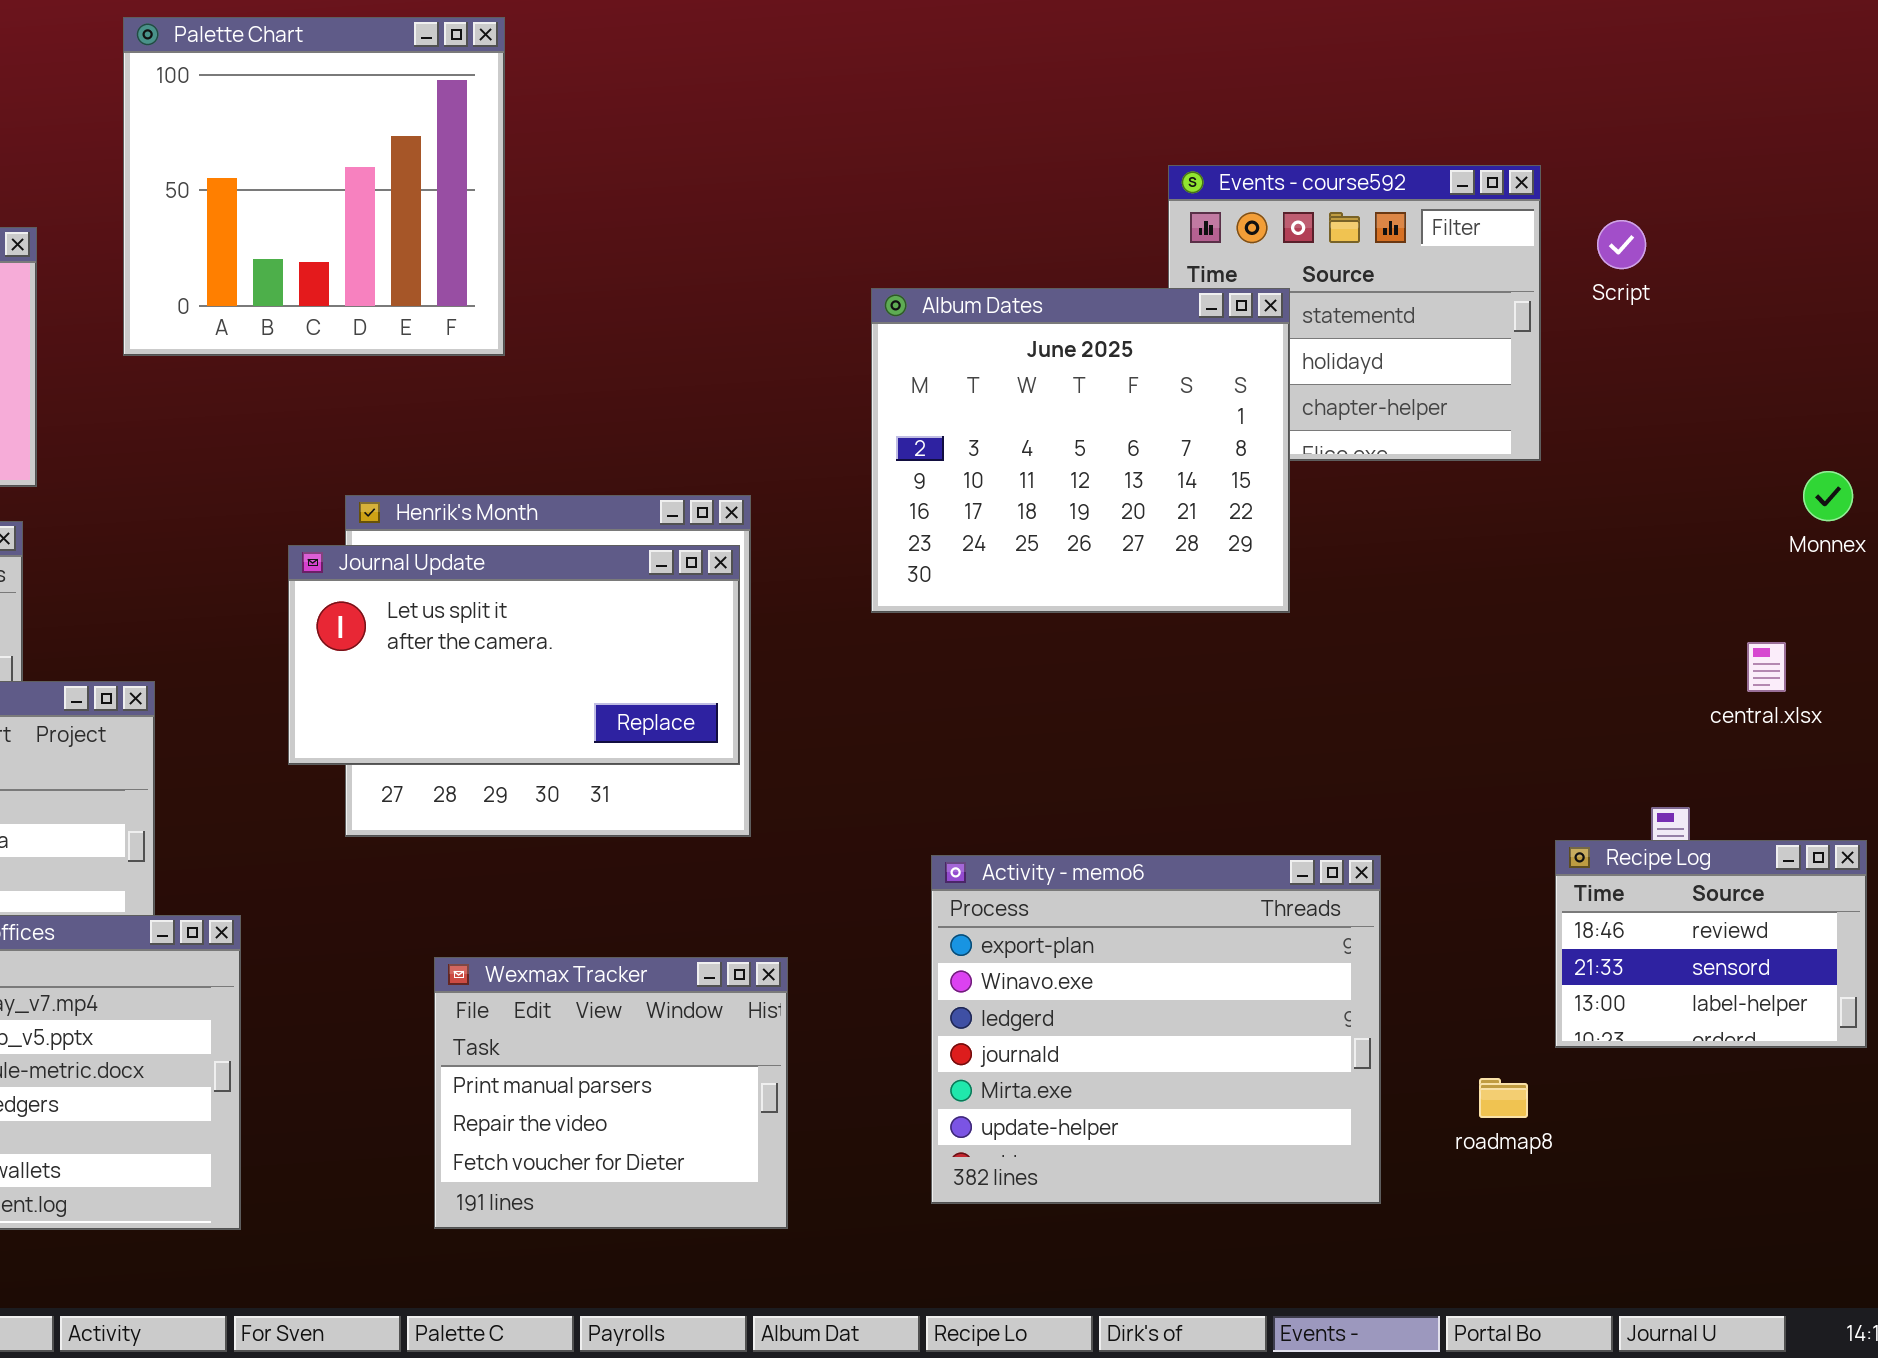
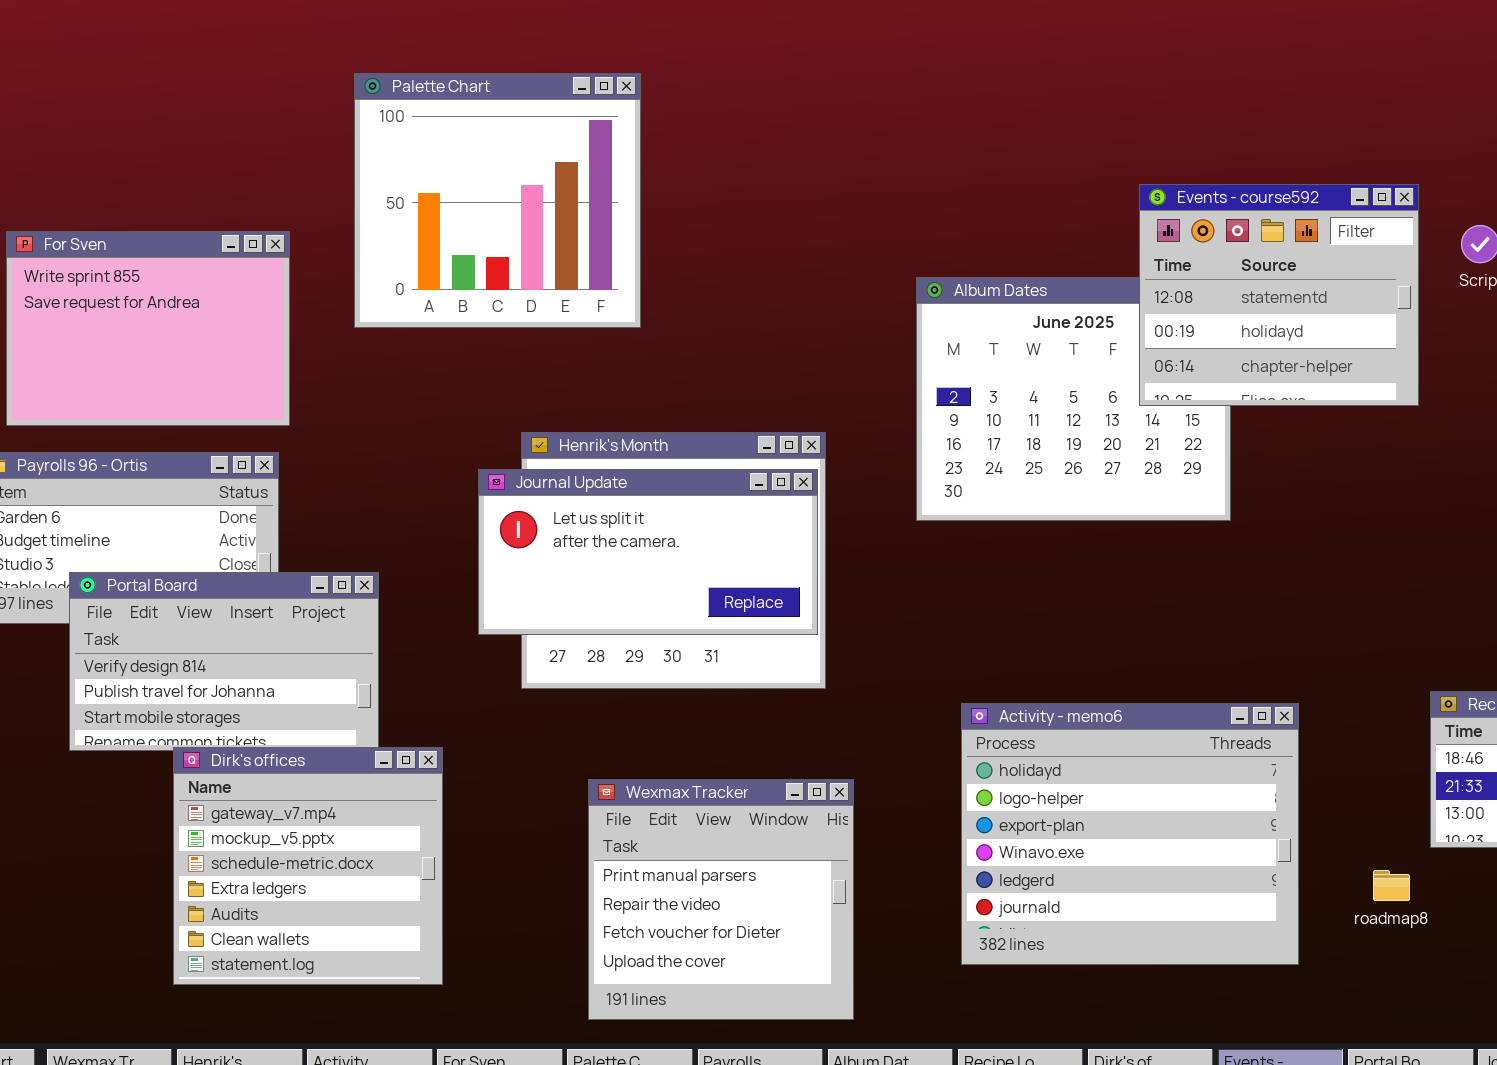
Events - course592: [1168,165,1541,461] -> [1139,184,1419,406], raised
Activity - memo6: [931,855,1381,1204] -> [961,703,1299,965], scrolled up 2 rows
Wexmax Tracker: [434,957,788,1229] -> [588,779,854,1020], resized

